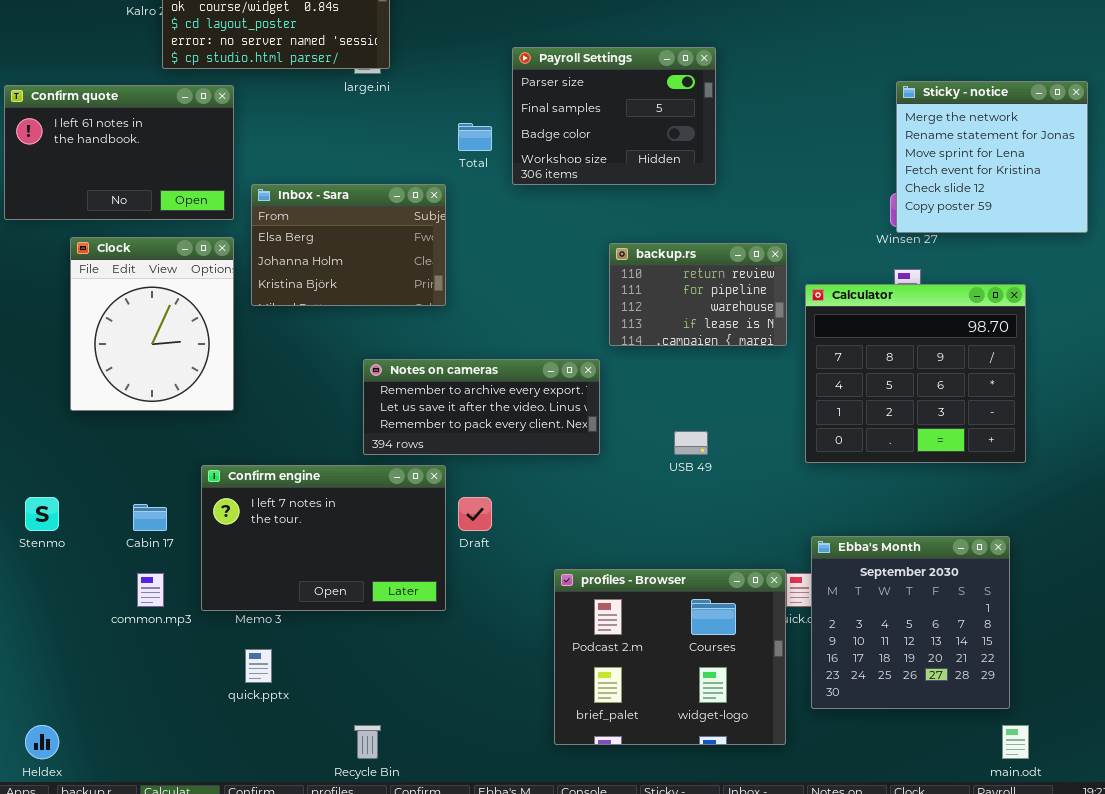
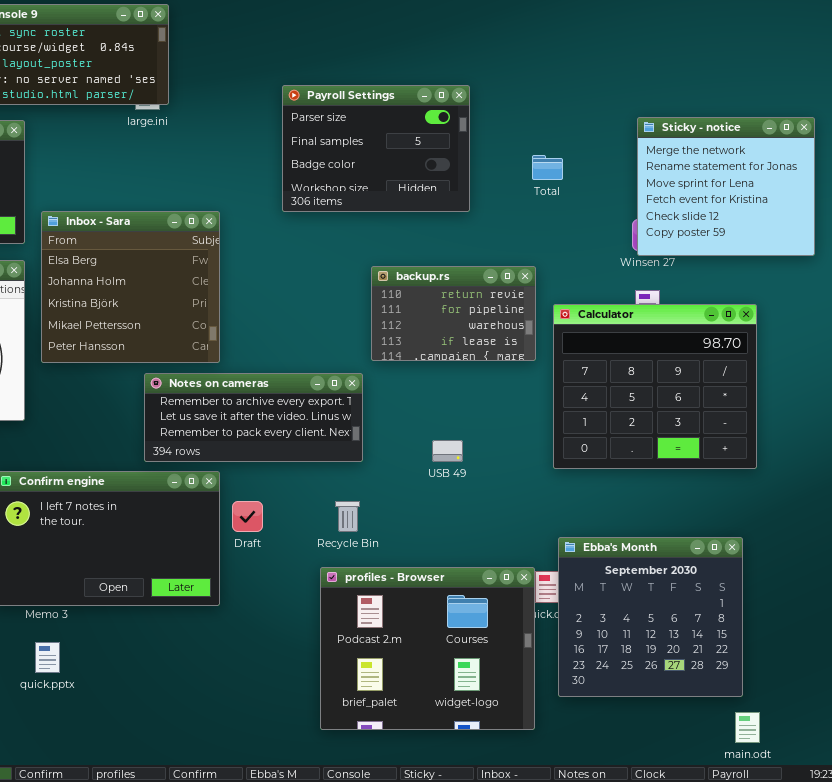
Total: [458,123,492,151] -> [532,155,563,180], moved
Inbox - Sara: [251,184,446,306] -> [41,211,220,363], resized
Recycle Bin: [354,725,381,759] -> [335,501,360,532], moved

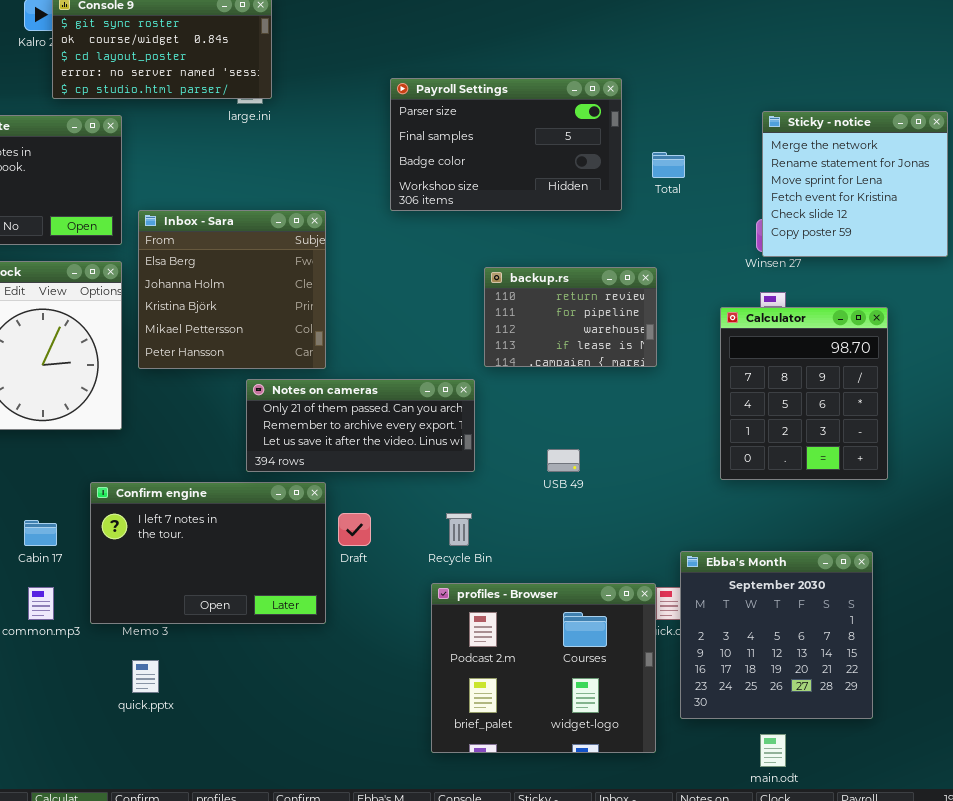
Payroll Settings: [282,85,470,212] -> [390,78,622,211], resized
Calculator: [553,304,757,469] -> [720,307,888,480], resized
Notes on cameras: [144,373,363,462] -> [246,379,475,472], scrolled up 1 row
main.odt: [735,712,760,743] -> [760,734,786,767], moved

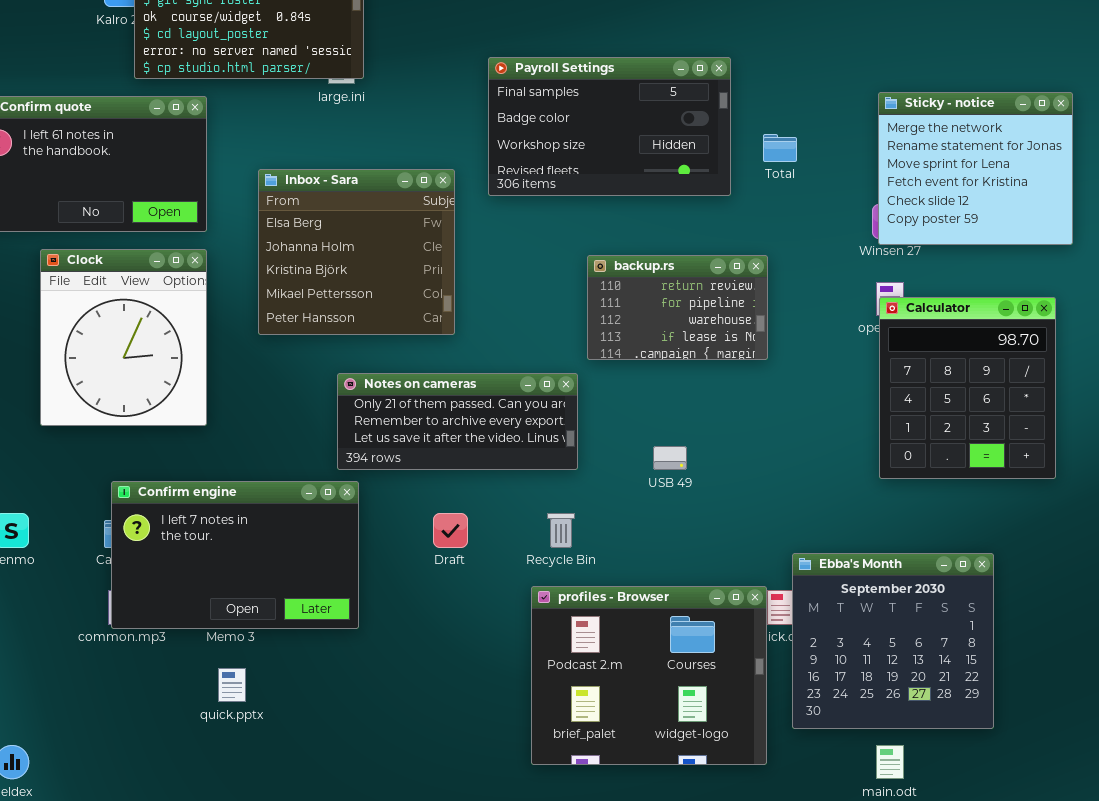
Payroll Settings: [390,78,622,211] -> [488,57,731,196], scrolled down 1 row
Inbox - Sara: [138,210,326,369] -> [258,169,455,335], moved
Calculator: [720,307,888,480] -> [879,297,1056,479], moved
Confirm engine: [90,482,326,624] -> [111,481,359,629], moved

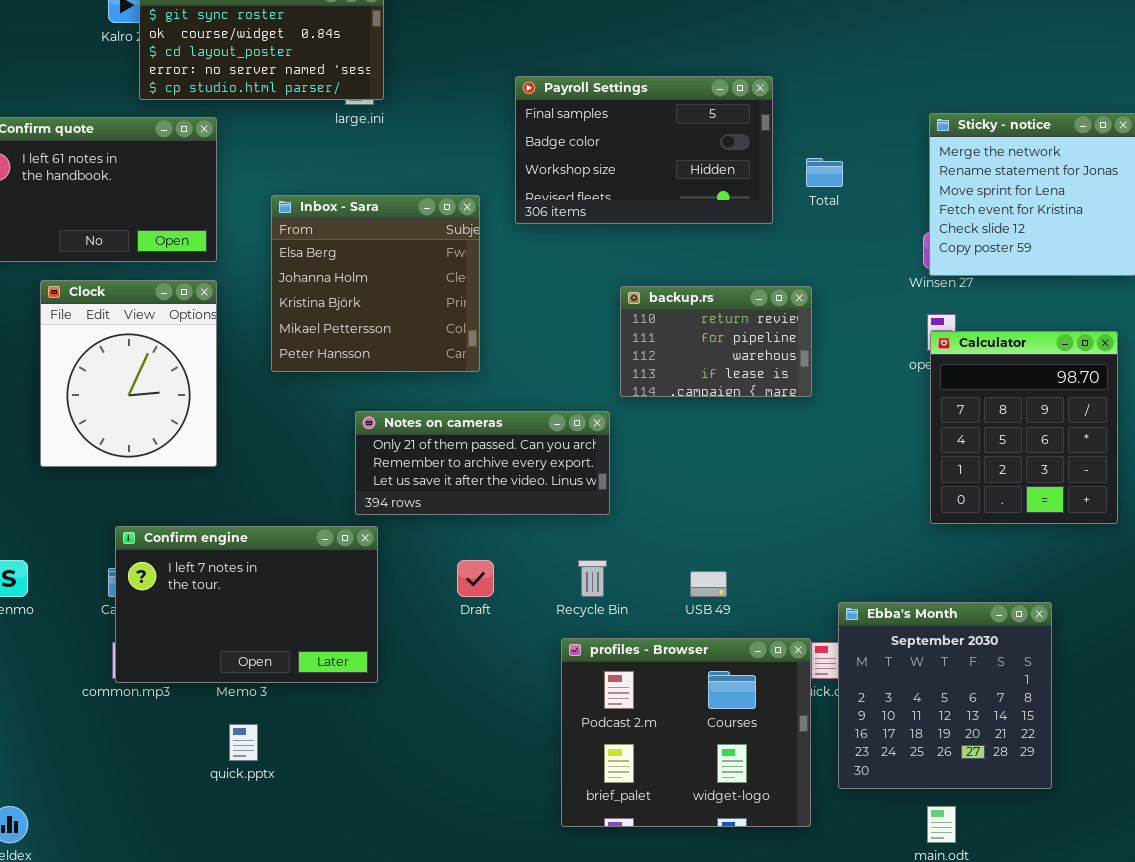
USB 49: [653,446,687,470] -> [690,571,727,597], moved

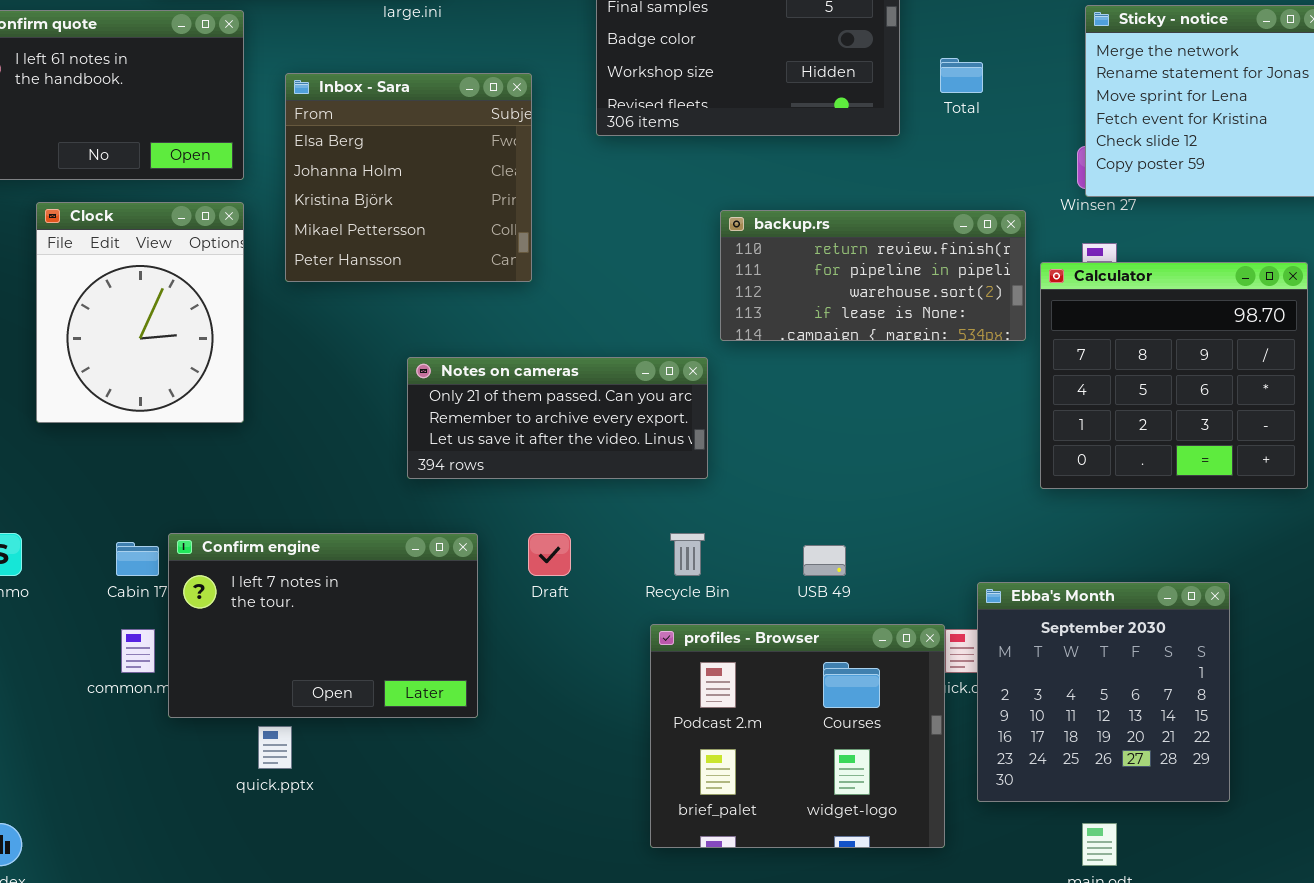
Inbox - Sara: [271,195,480,372] -> [285,73,532,282], moved
backup.rs: [620,286,812,397] -> [720,210,1026,341], resized
Calculator: [930,331,1118,524] -> [1040,262,1308,489], resized
Confirm engine: [115,526,378,683] -> [168,533,478,718], moved

